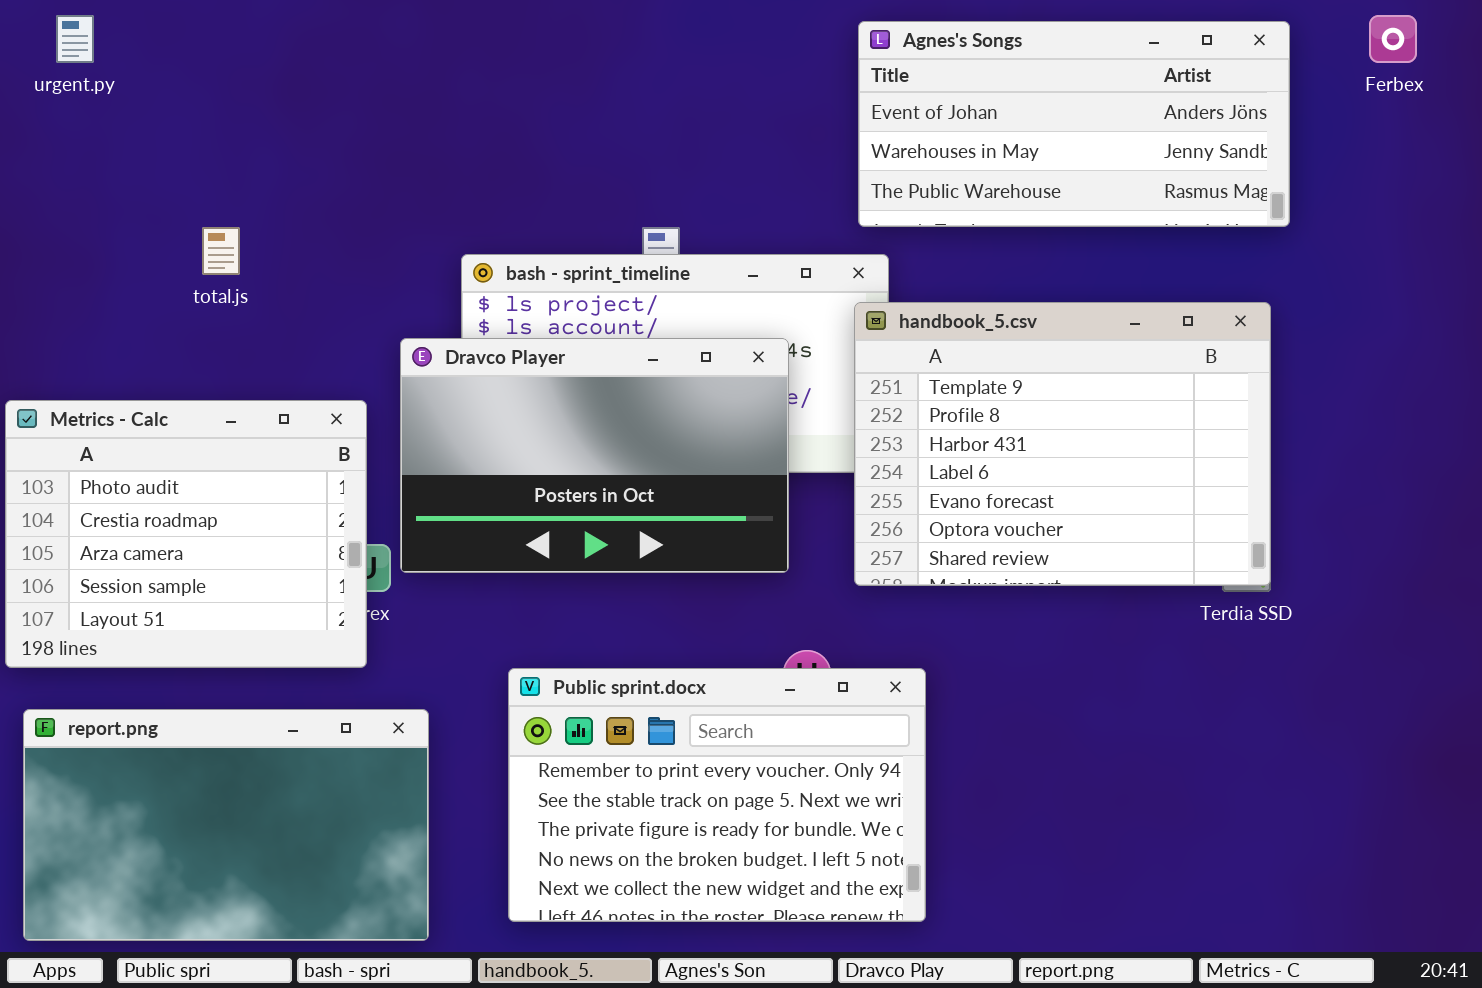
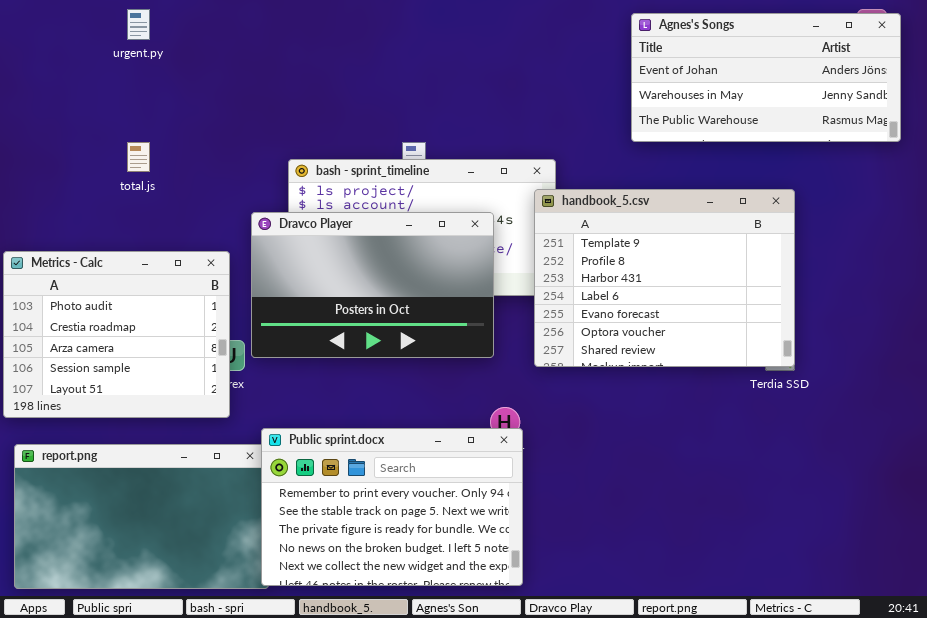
urgent.py: [56,15,94,63] -> [127,9,150,40], moved
Agnes's Songs: [858,21,1290,227] -> [631,13,901,142], moved
Public sprint.docx: [508,668,926,922] -> [261,428,523,586], moved

